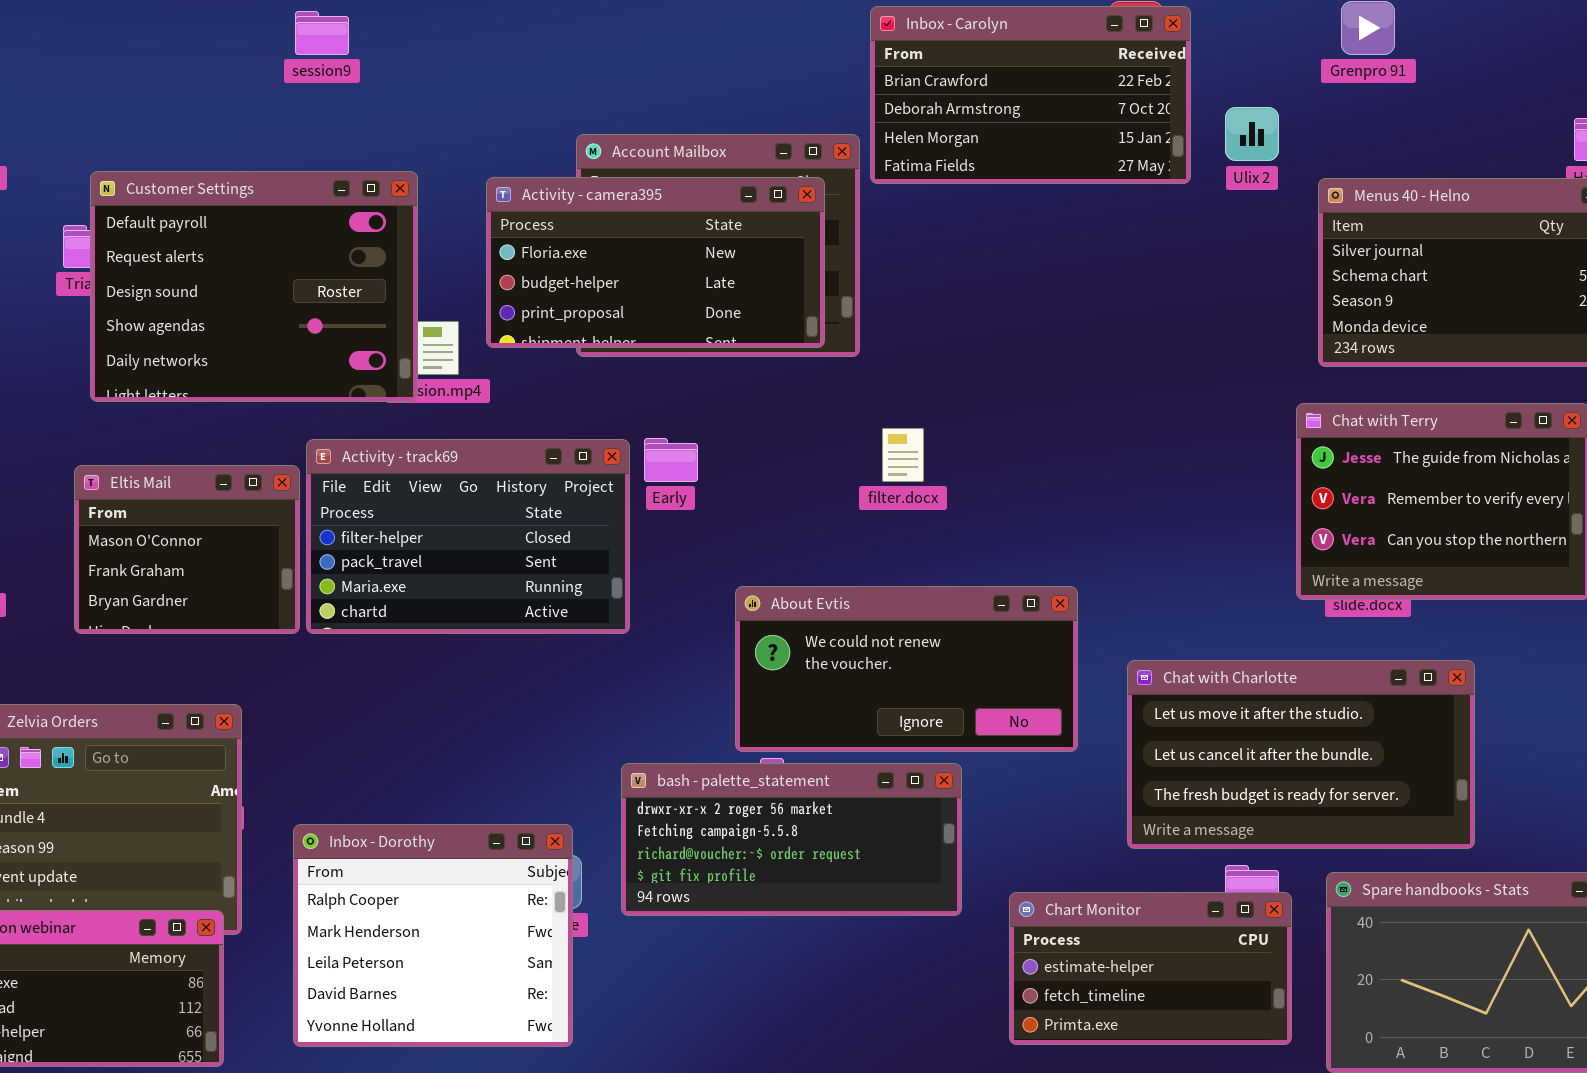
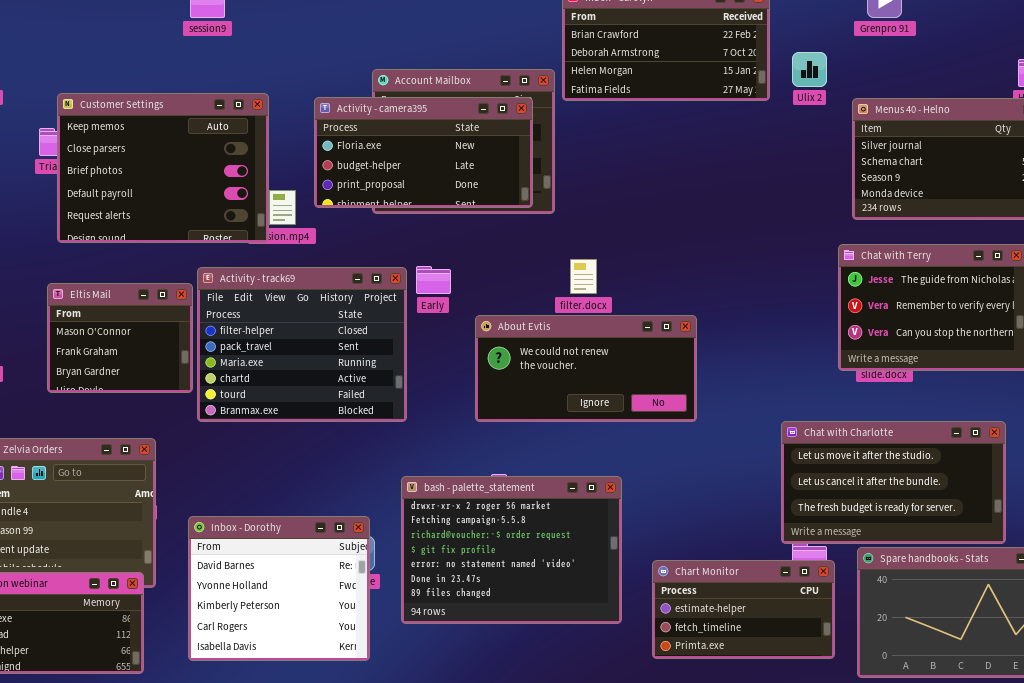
Customer Settings: [90,171,418,402] -> [57,93,269,243], scrolled up 3 rows
Activity - track69: [306,439,630,634] -> [197,267,407,422], resized
About Evtis: [735,586,1078,752] -> [475,315,697,422], moved
Chat with Charlotte: [1127,660,1475,849] -> [781,421,1006,544], moved
bash - palette_statement: [621,763,962,916] -> [401,476,622,624], resized
Inbox - Dorothy: [293,824,573,1047] -> [188,516,370,661], scrolled down 3 rows

